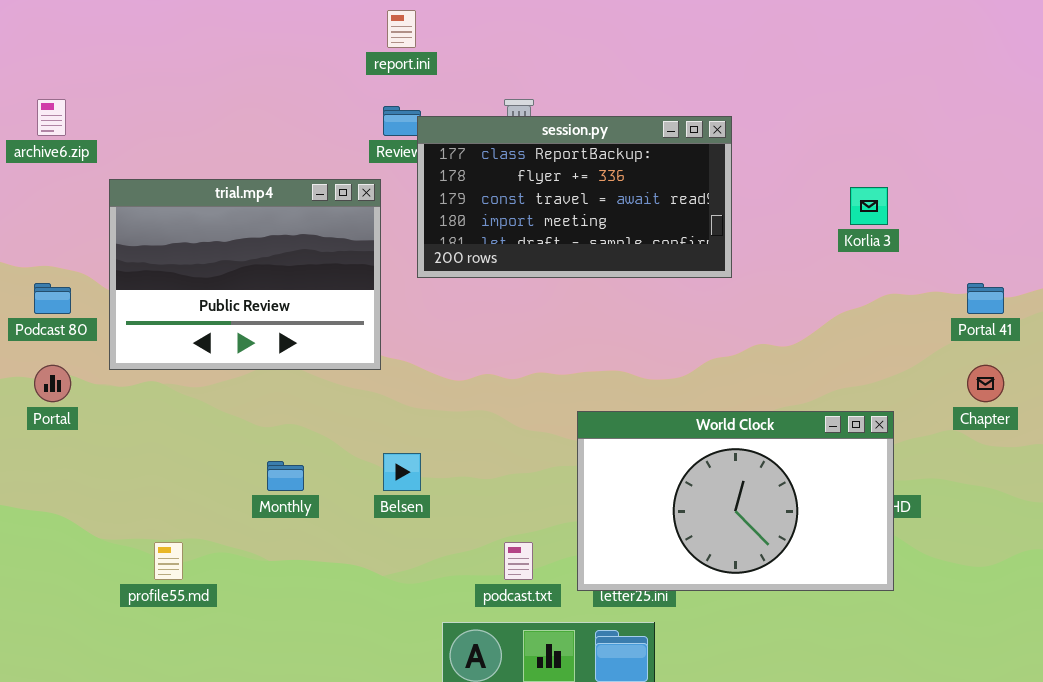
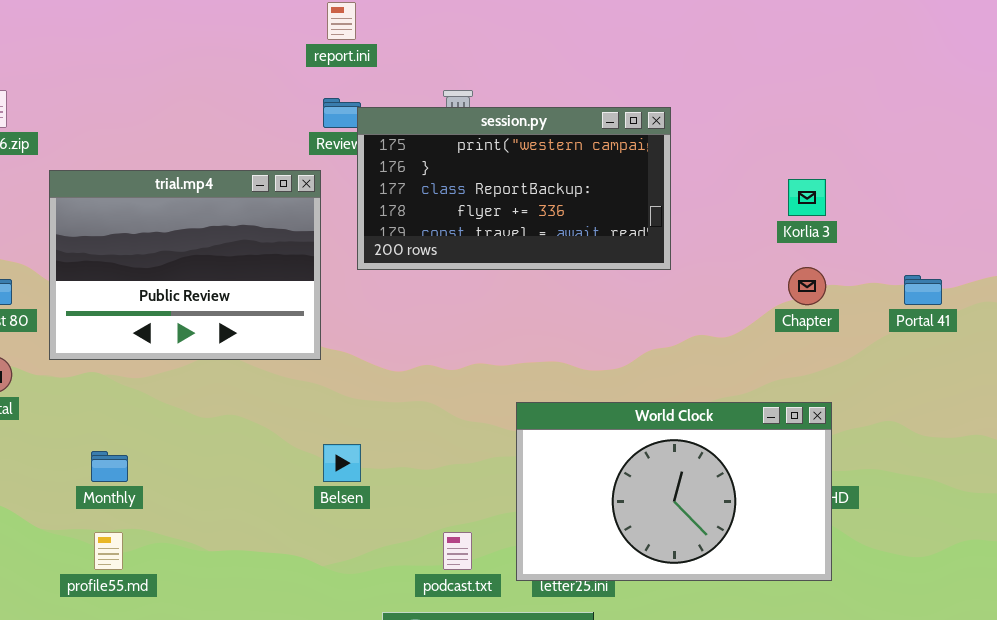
session.py: [417,116,732,278] -> [357,107,671,270], scrolled up 2 rows
Chapter: [967,365,1004,402] -> [788,267,826,305], moved
Monthly: [267,461,304,491] -> [91,451,128,482], moved

